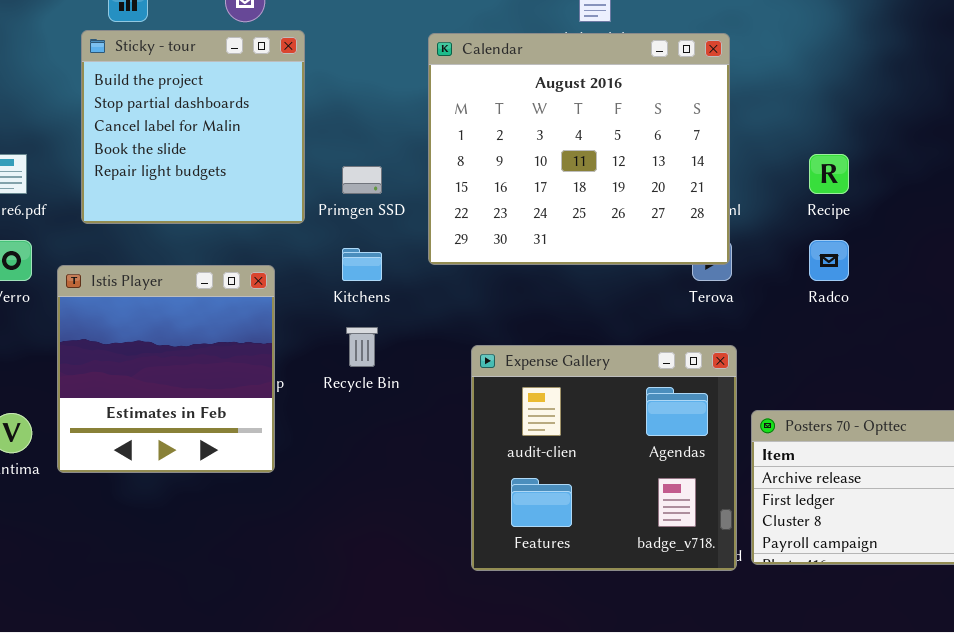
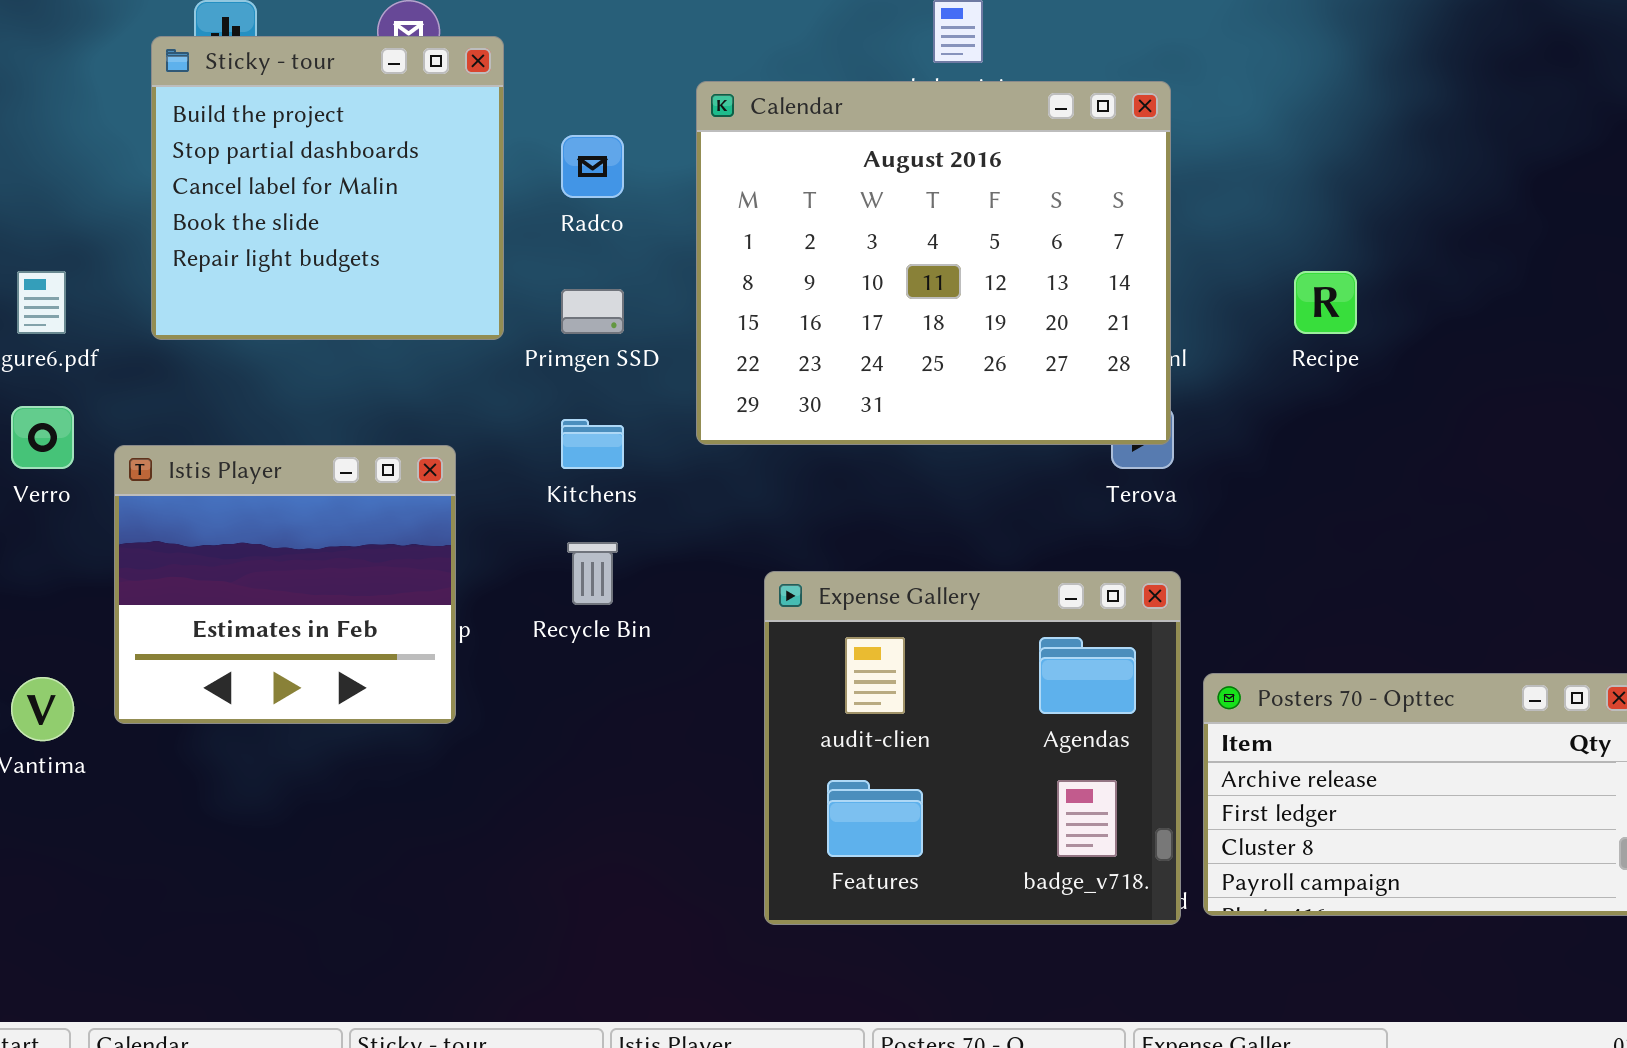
Sticky - tour: [81,30,305,224] -> [151,36,504,340], moved
Radco: [809,240,849,281] -> [561,135,624,198], moved
Istis Player: [57,265,275,473] -> [114,445,456,724], resized

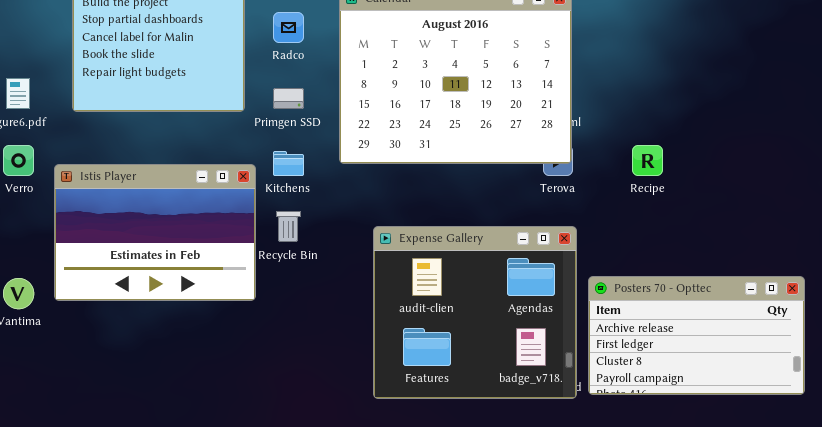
Recipe: [1294,271,1357,334] -> [632,145,663,176], moved
Istis Player: [114,445,456,724] -> [54,164,256,301], resized

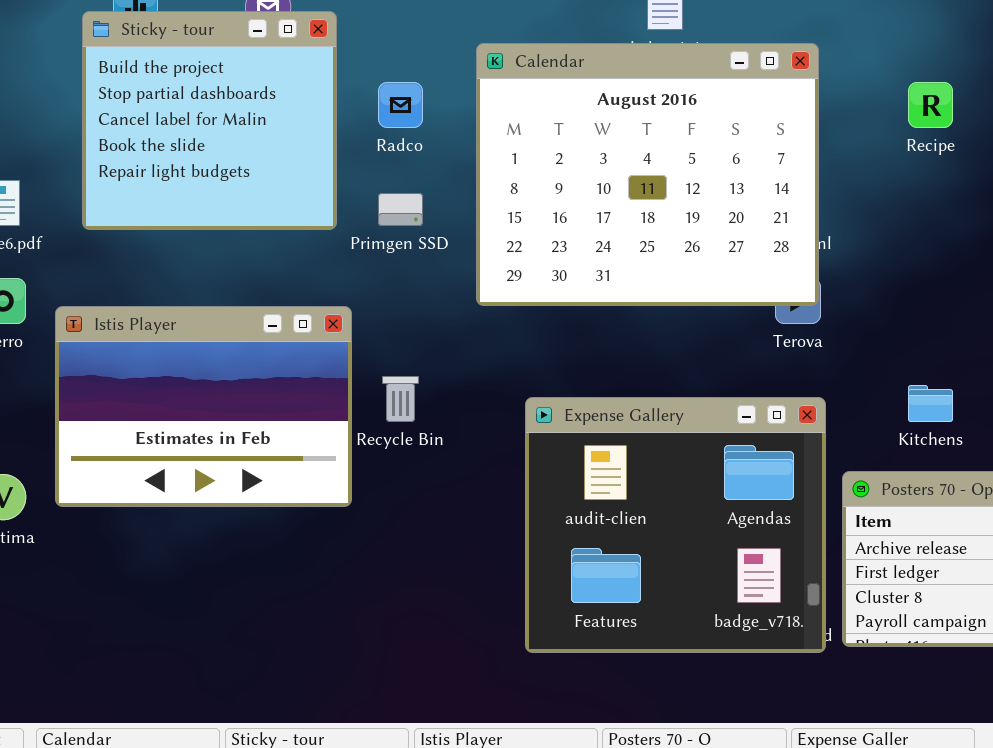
Recipe: [632,145,663,176] -> [908,82,953,128], moved
Kitchens: [273,151,304,176] -> [908,385,953,422], moved

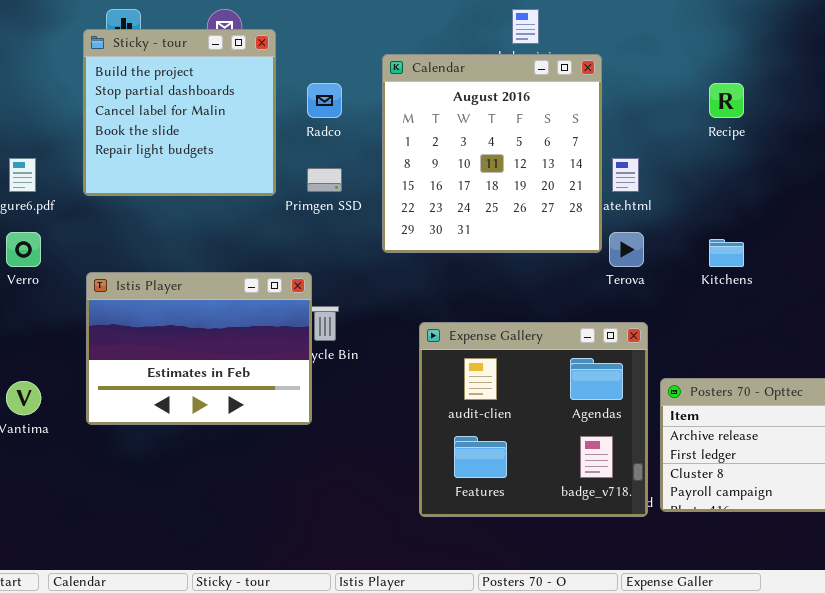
Calendar: [476,43,819,306] -> [382,54,602,253], resized
Istis Player: [55,306,352,507] -> [86,272,312,425], moved
Kitchens: [908,385,953,422] -> [709,239,744,267], moved

